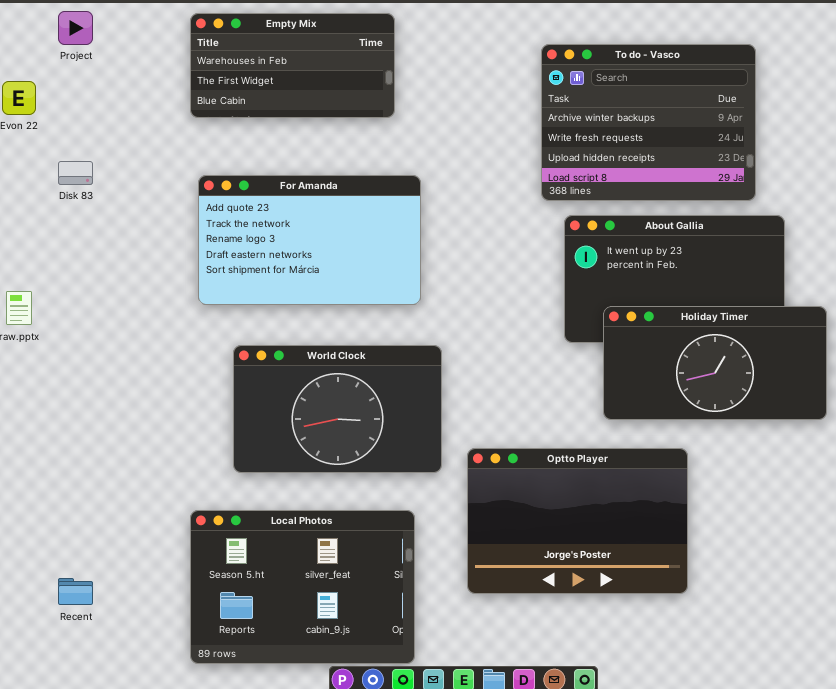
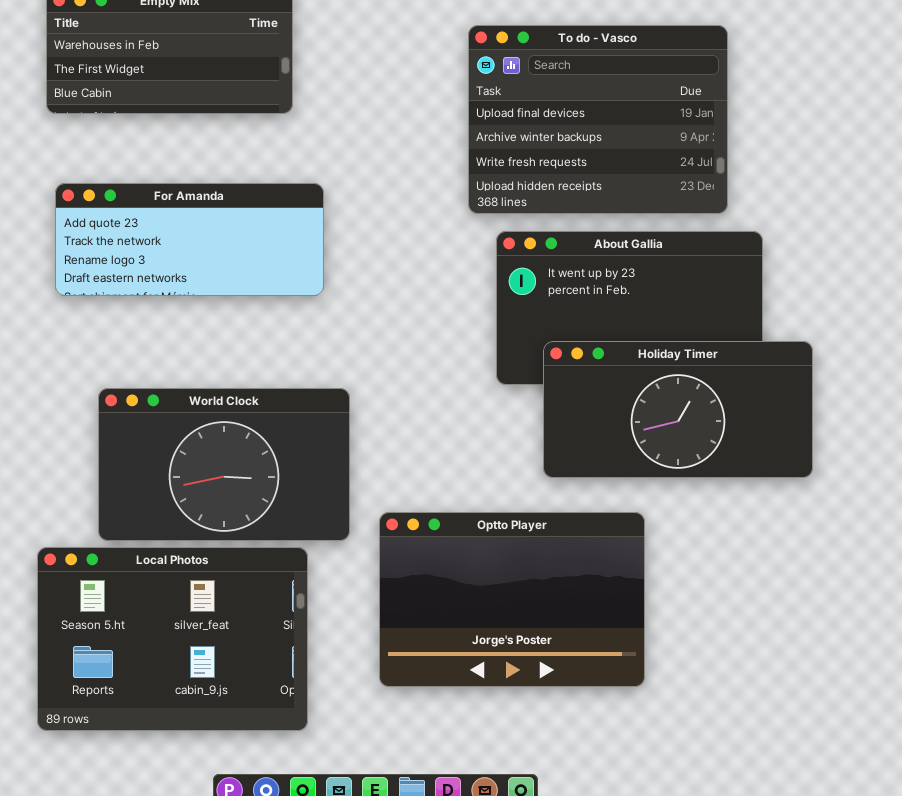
To do - Vasco: [541,44,756,201] -> [468,25,728,214], scrolled up 1 row
For Amanda: [198,175,421,305] -> [55,183,324,296], resized
Local Photos: [190,510,415,664] -> [37,547,308,731], moved

